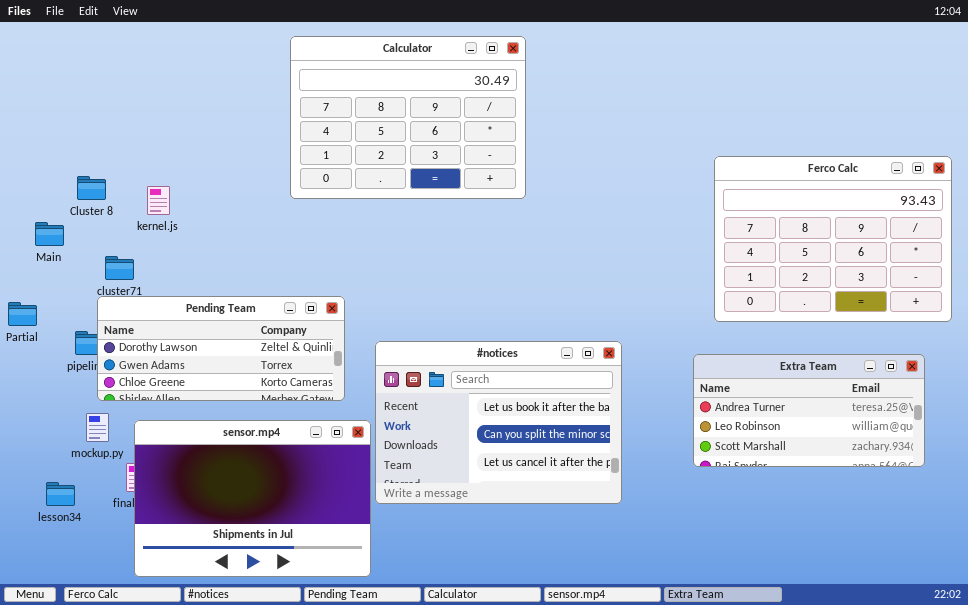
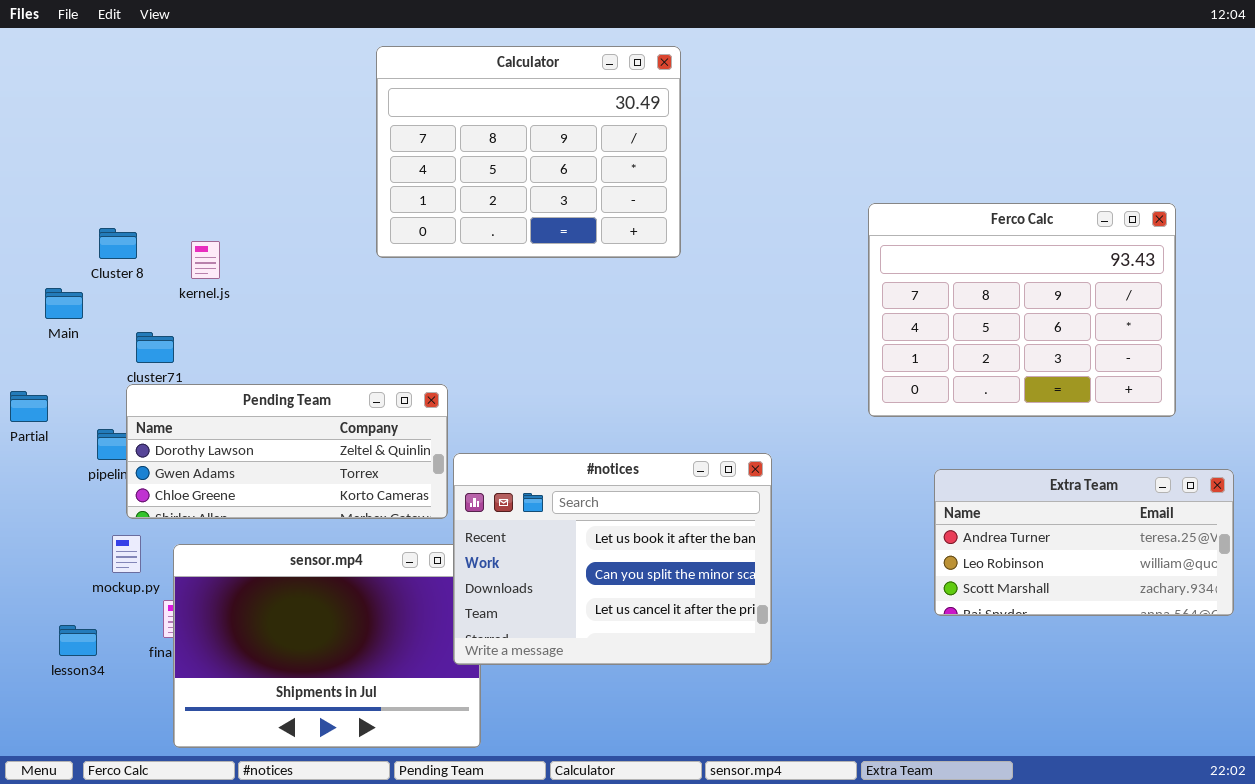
Ferco Calc: [714,156,952,322] -> [868,203,1176,417], moved
#notices: [375,341,622,504] -> [453,453,772,665], moved
Extra Team: [693,354,925,467] -> [934,469,1234,616], moved

